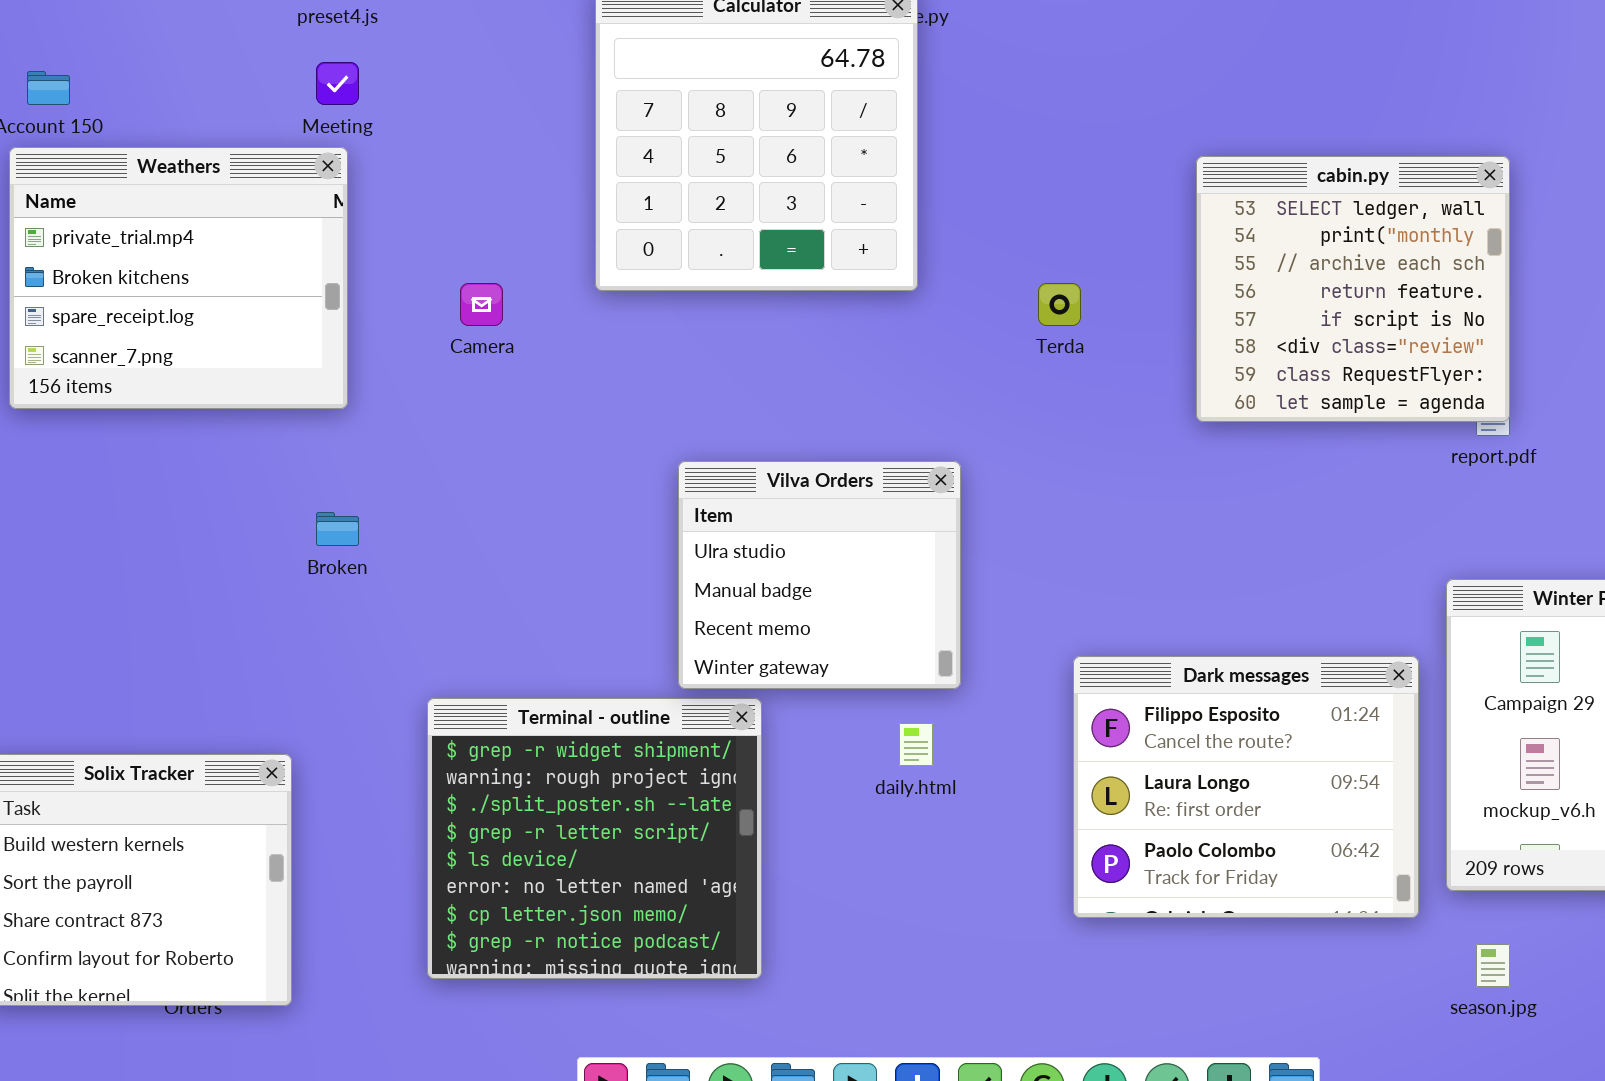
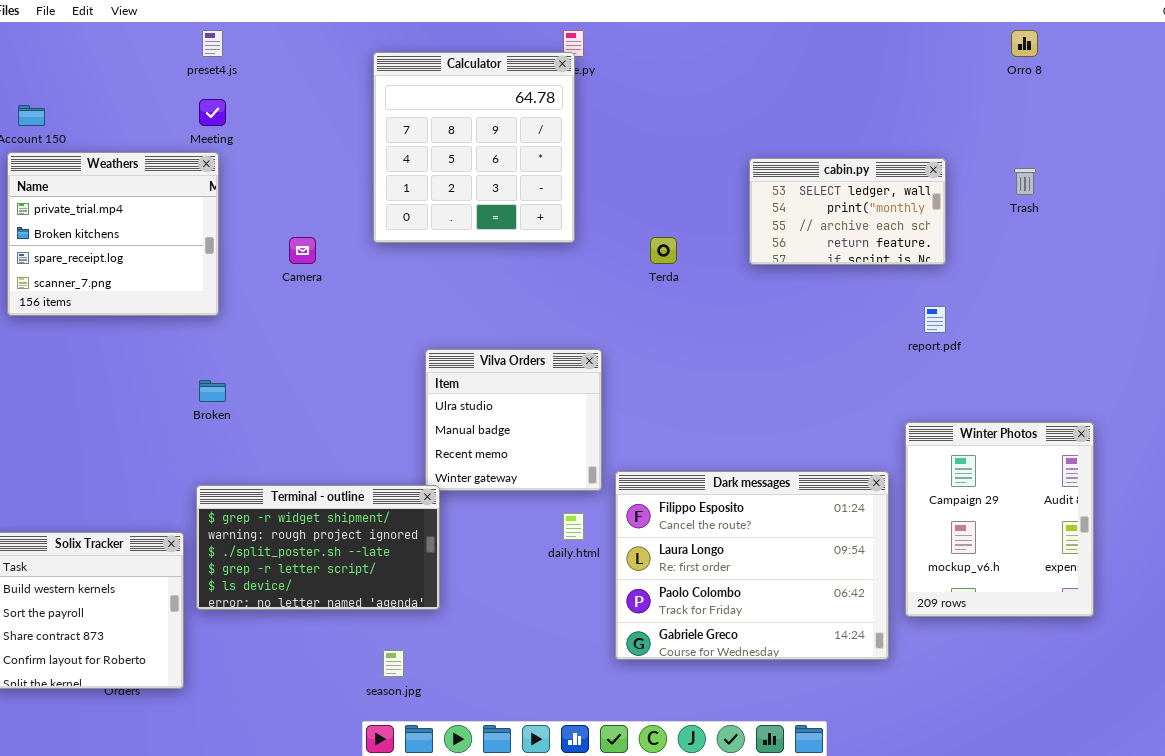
cabin.py: [1196,156,1510,422] -> [749,158,946,265], resized
Dark messages: [1073,656,1419,918] -> [615,471,889,660], resized
Terminal - outline: [427,698,762,979] -> [196,485,440,610], moved, resized
season.jpg: [1476,944,1510,987] -> [383,650,404,677], moved

